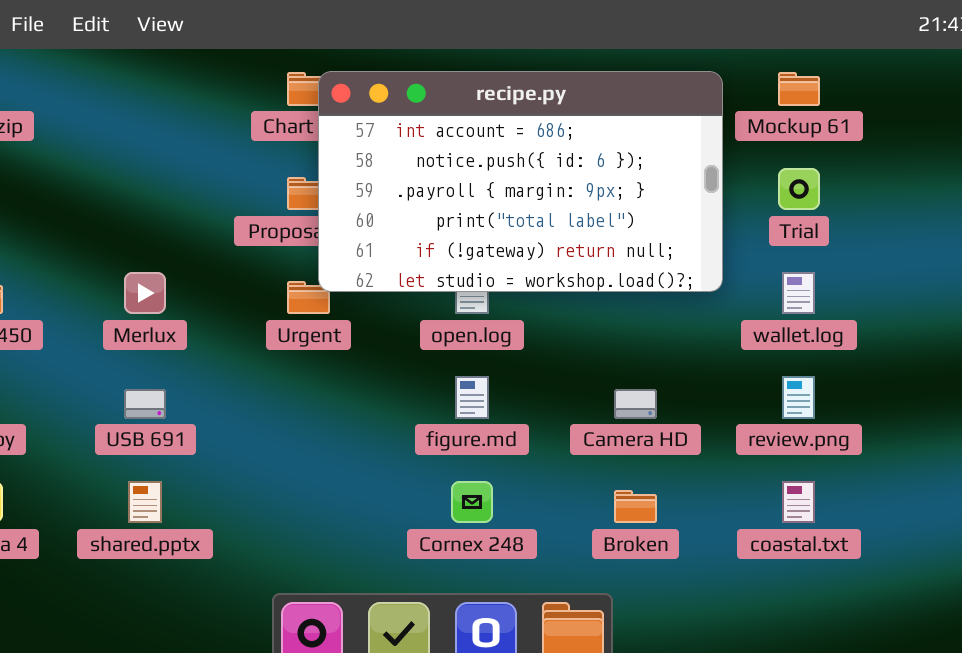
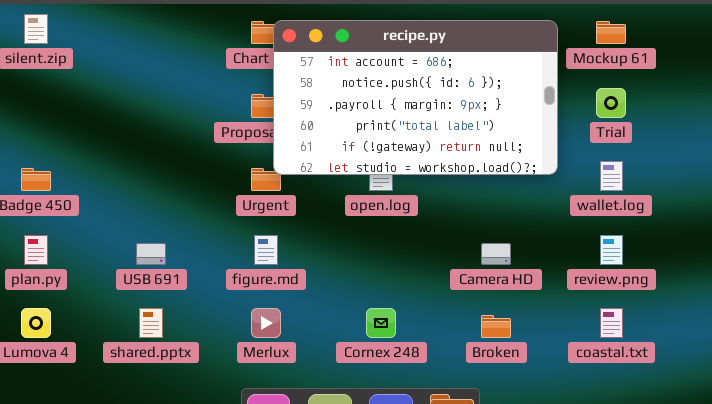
Merlux: [124,272,166,314] -> [251,308,281,338], moved
figure.md: [455,376,489,419] -> [254,235,278,265], moved

